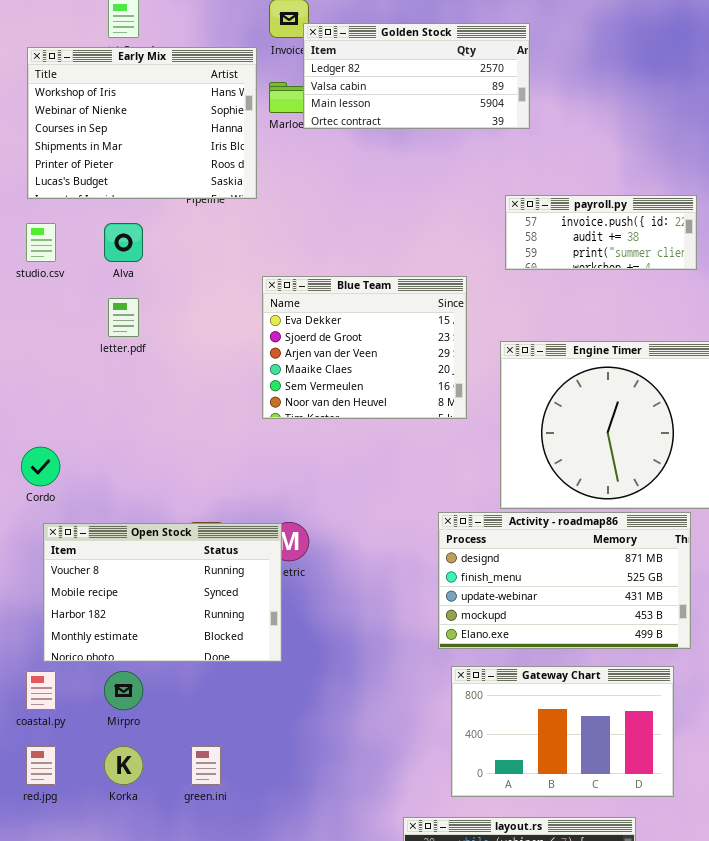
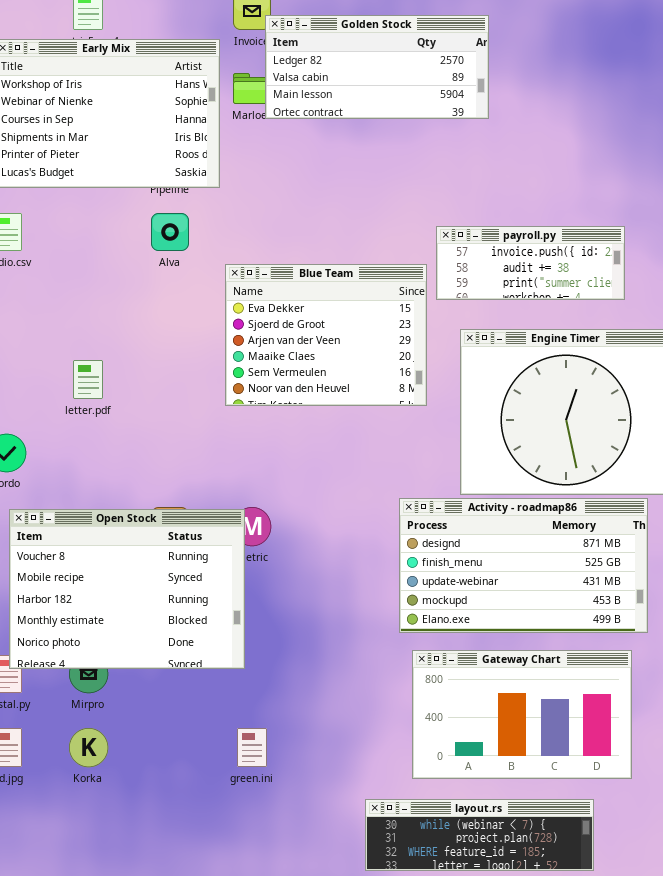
payroll.py: [505,195,697,270] -> [436,226,625,300], moved
Alva: [104,223,143,262] -> [151,213,189,251], moved
letter.pdf: [108,298,139,337] -> [73,360,103,399], moved
Open Stock: [43,523,282,662] -> [9,509,245,669], resized
green.ini: [191,746,221,785] -> [237,728,267,767], moved

